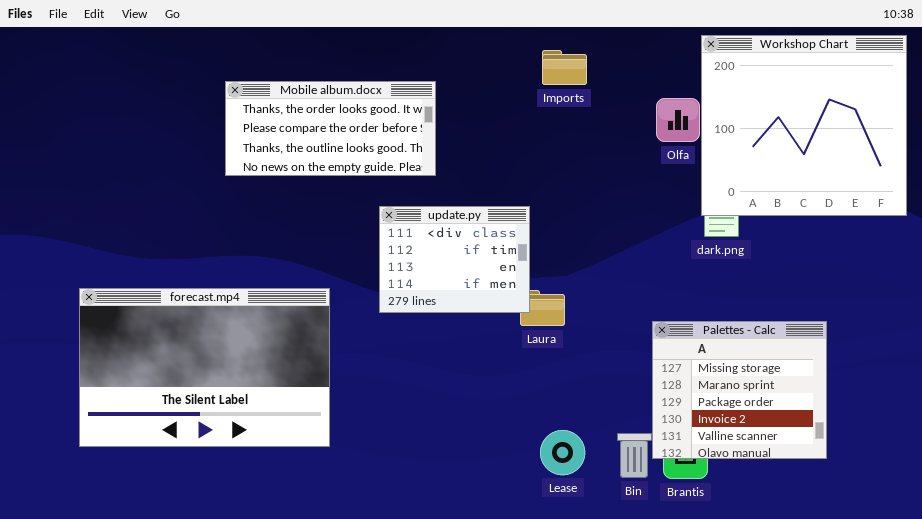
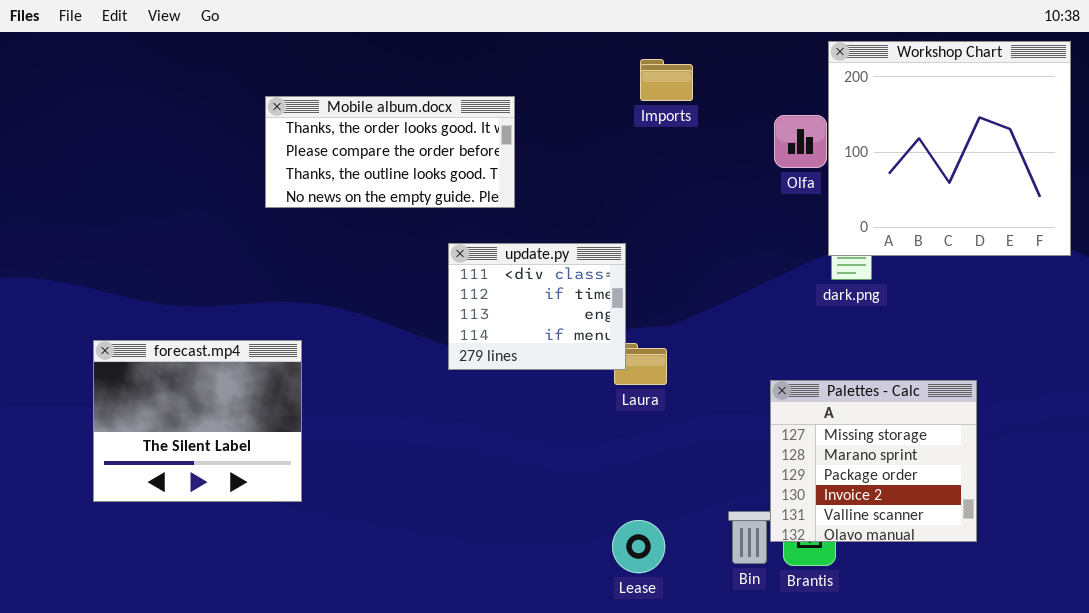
forecast.mp4: [79,288,330,447] -> [93,340,302,502], resized
Lease: [540,430,585,475] -> [612,520,665,573], moved

